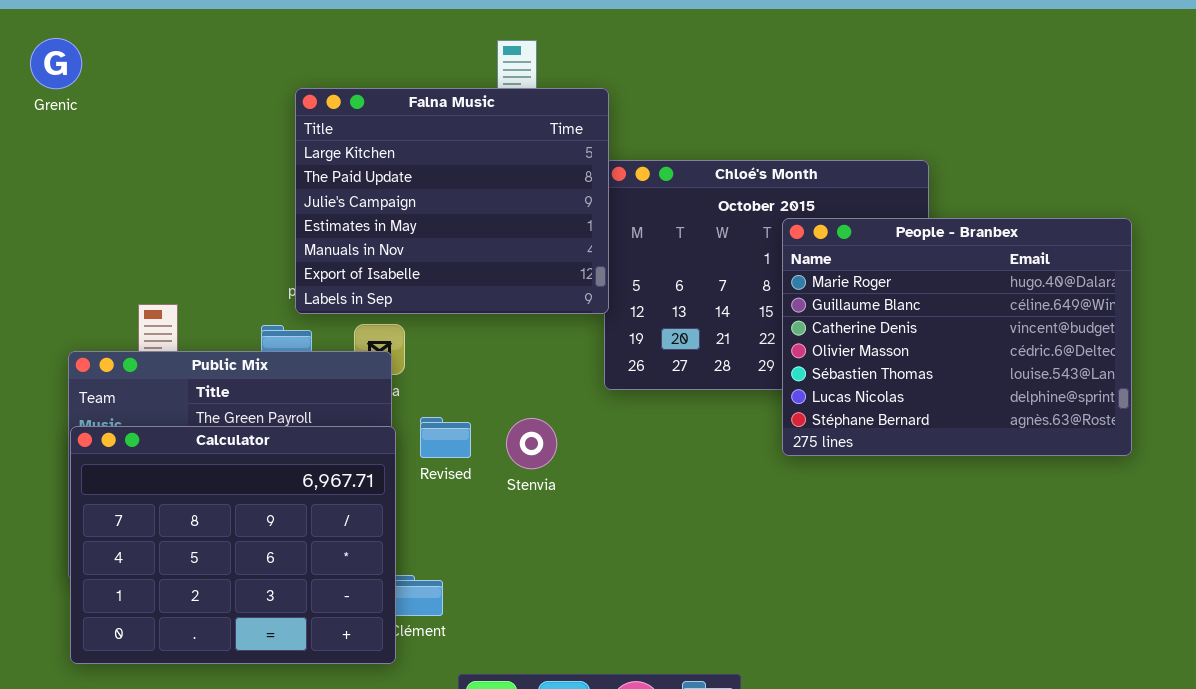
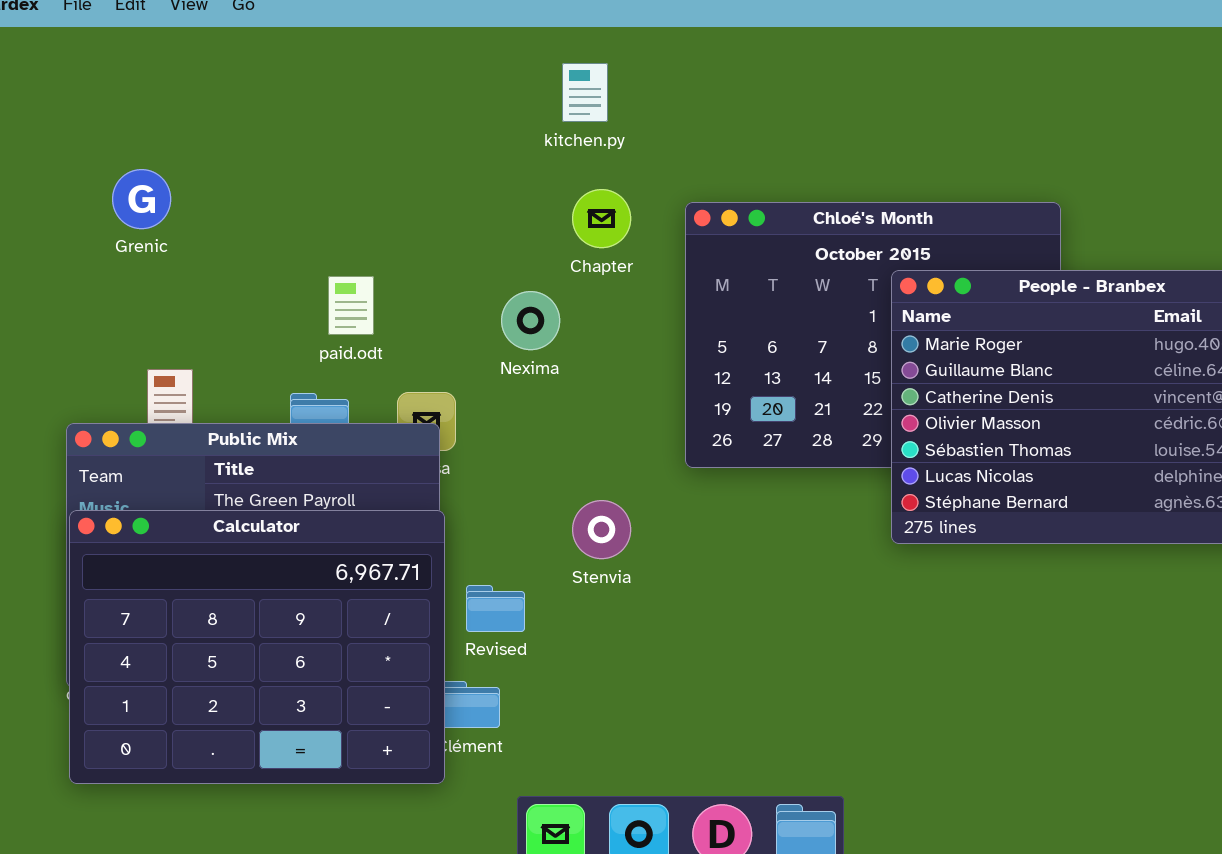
Grenic: [30,38,82,89] -> [112,169,171,229], moved
Falna Music: [295,88,609,314] -> none, closed
Revised: [420,417,471,458] -> [466,585,525,632], moved

